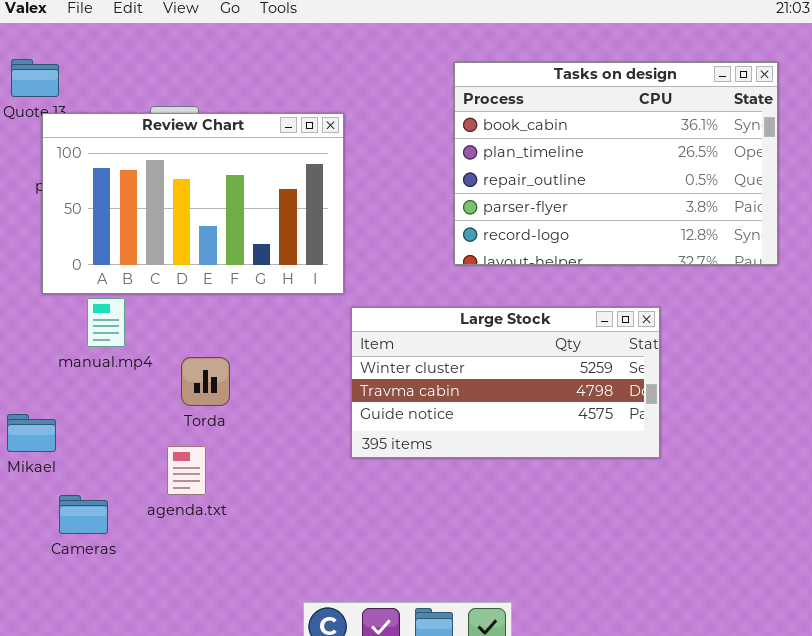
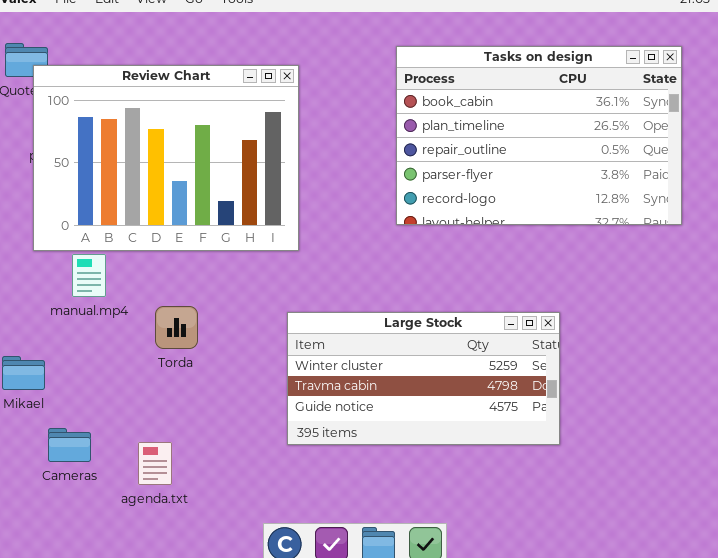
Review Chart: [42,113,344,294] -> [33,65,299,251], resized
Large Stock: [351,307,660,458] -> [287,312,560,445], moved
agenda.txt: [167,446,206,495] -> [138,442,172,485], moved

